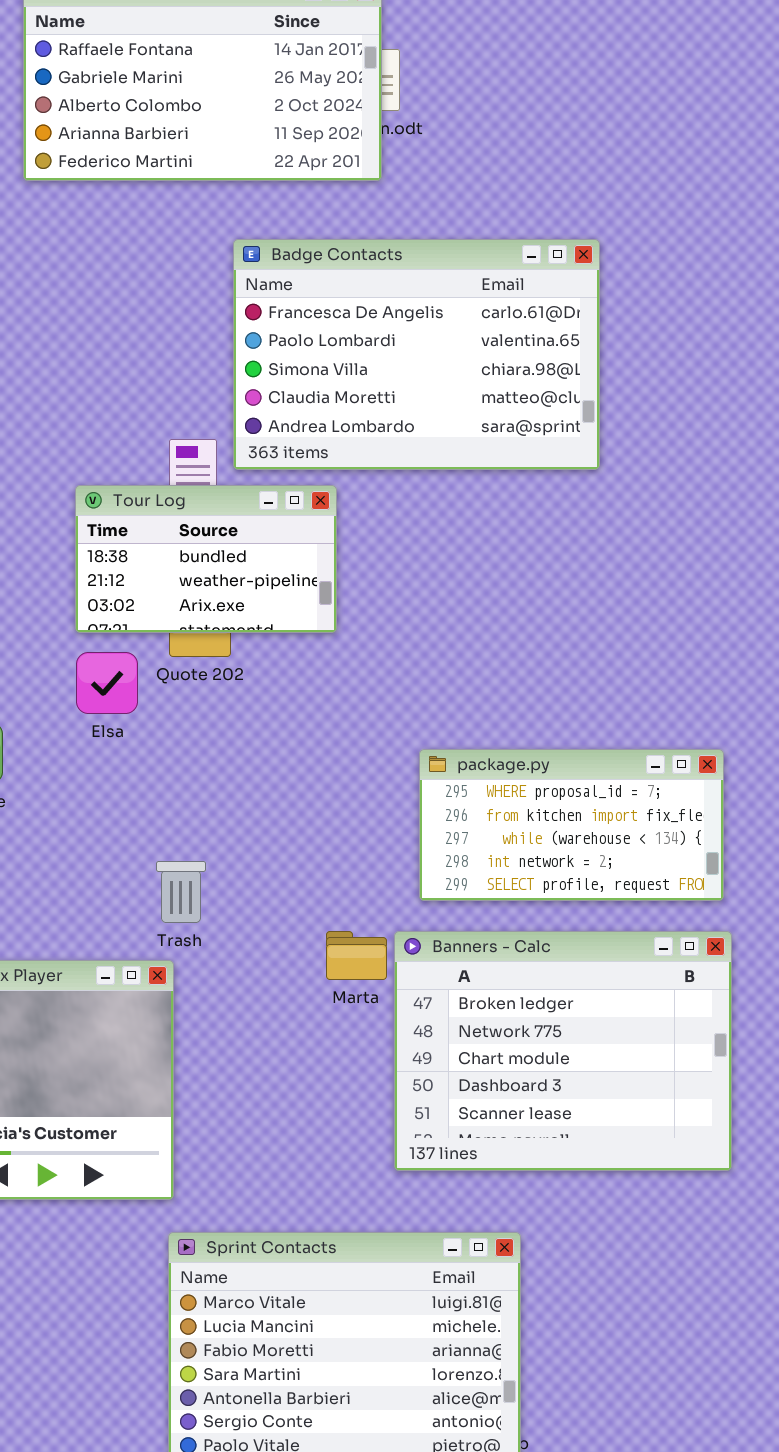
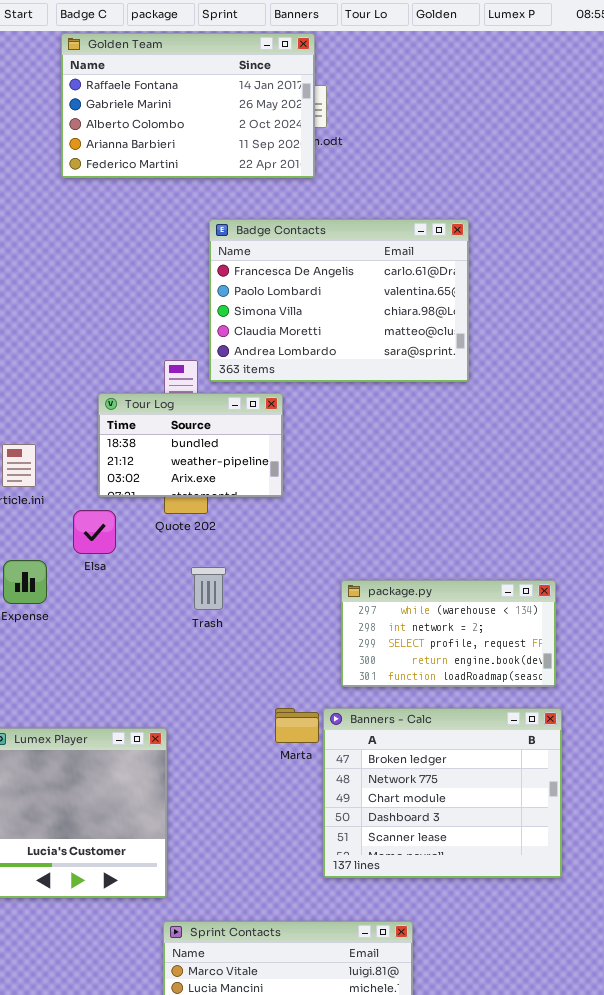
Elsa: [76,652,138,714] -> [73,510,116,554], moved
package.py: [419,749,724,901] -> [341,580,556,687], scrolled down 2 rows
Trash: [156,861,206,923] -> [191,567,226,610], moved

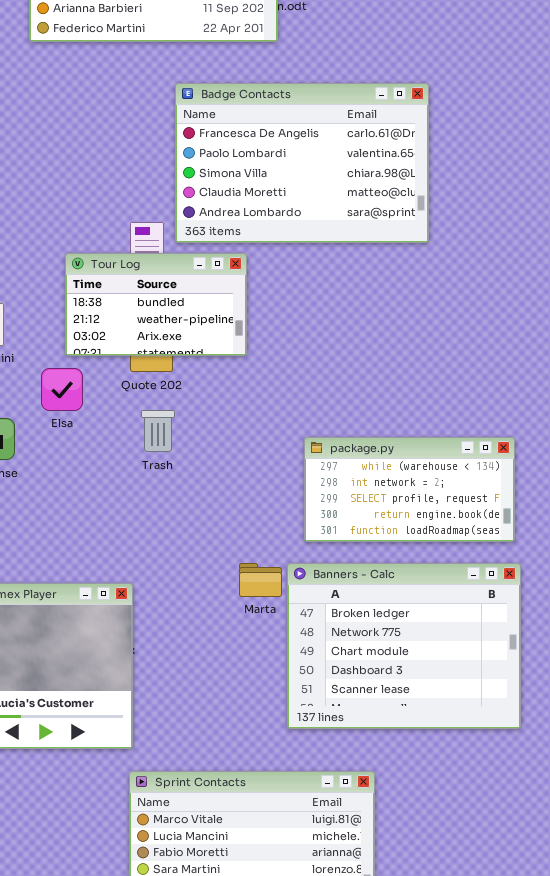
Trash: [191,567,226,610] -> [141,410,175,452], moved

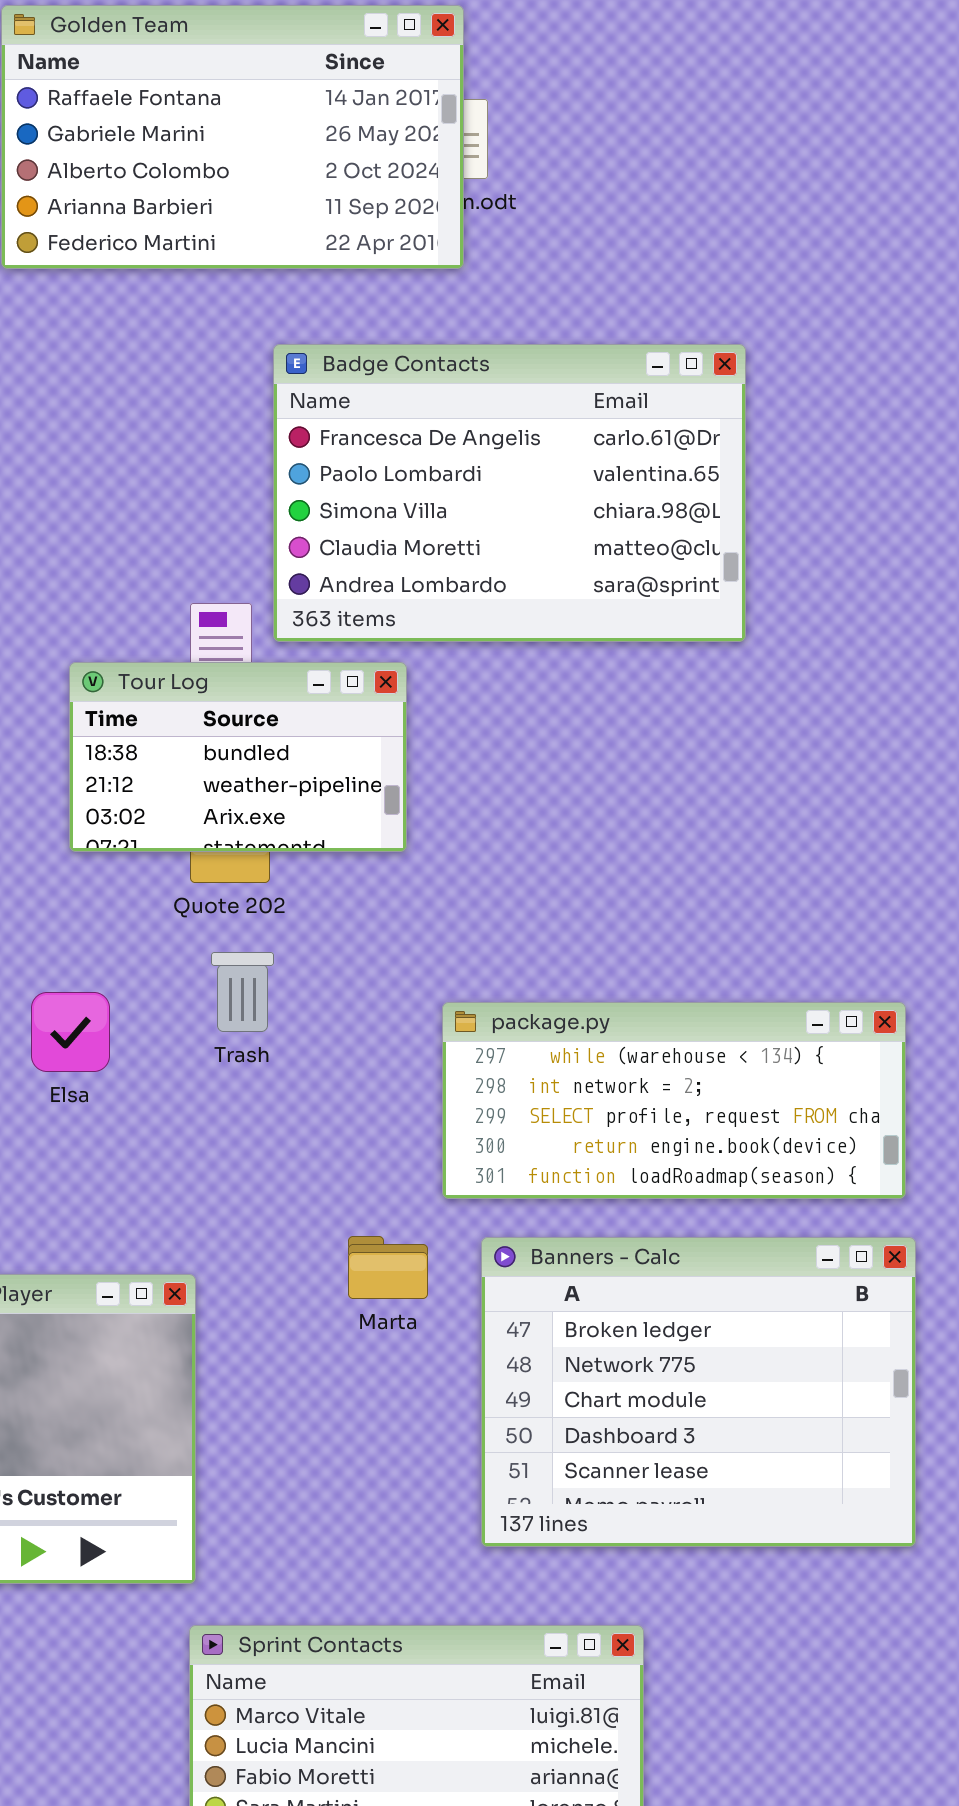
Elsa: [41,368,83,411] -> [31,992,110,1072], moved
package.py: [304,437,515,542] -> [442,1002,906,1199], resized
Marta: [239,563,282,597] -> [348,1236,428,1299], moved

